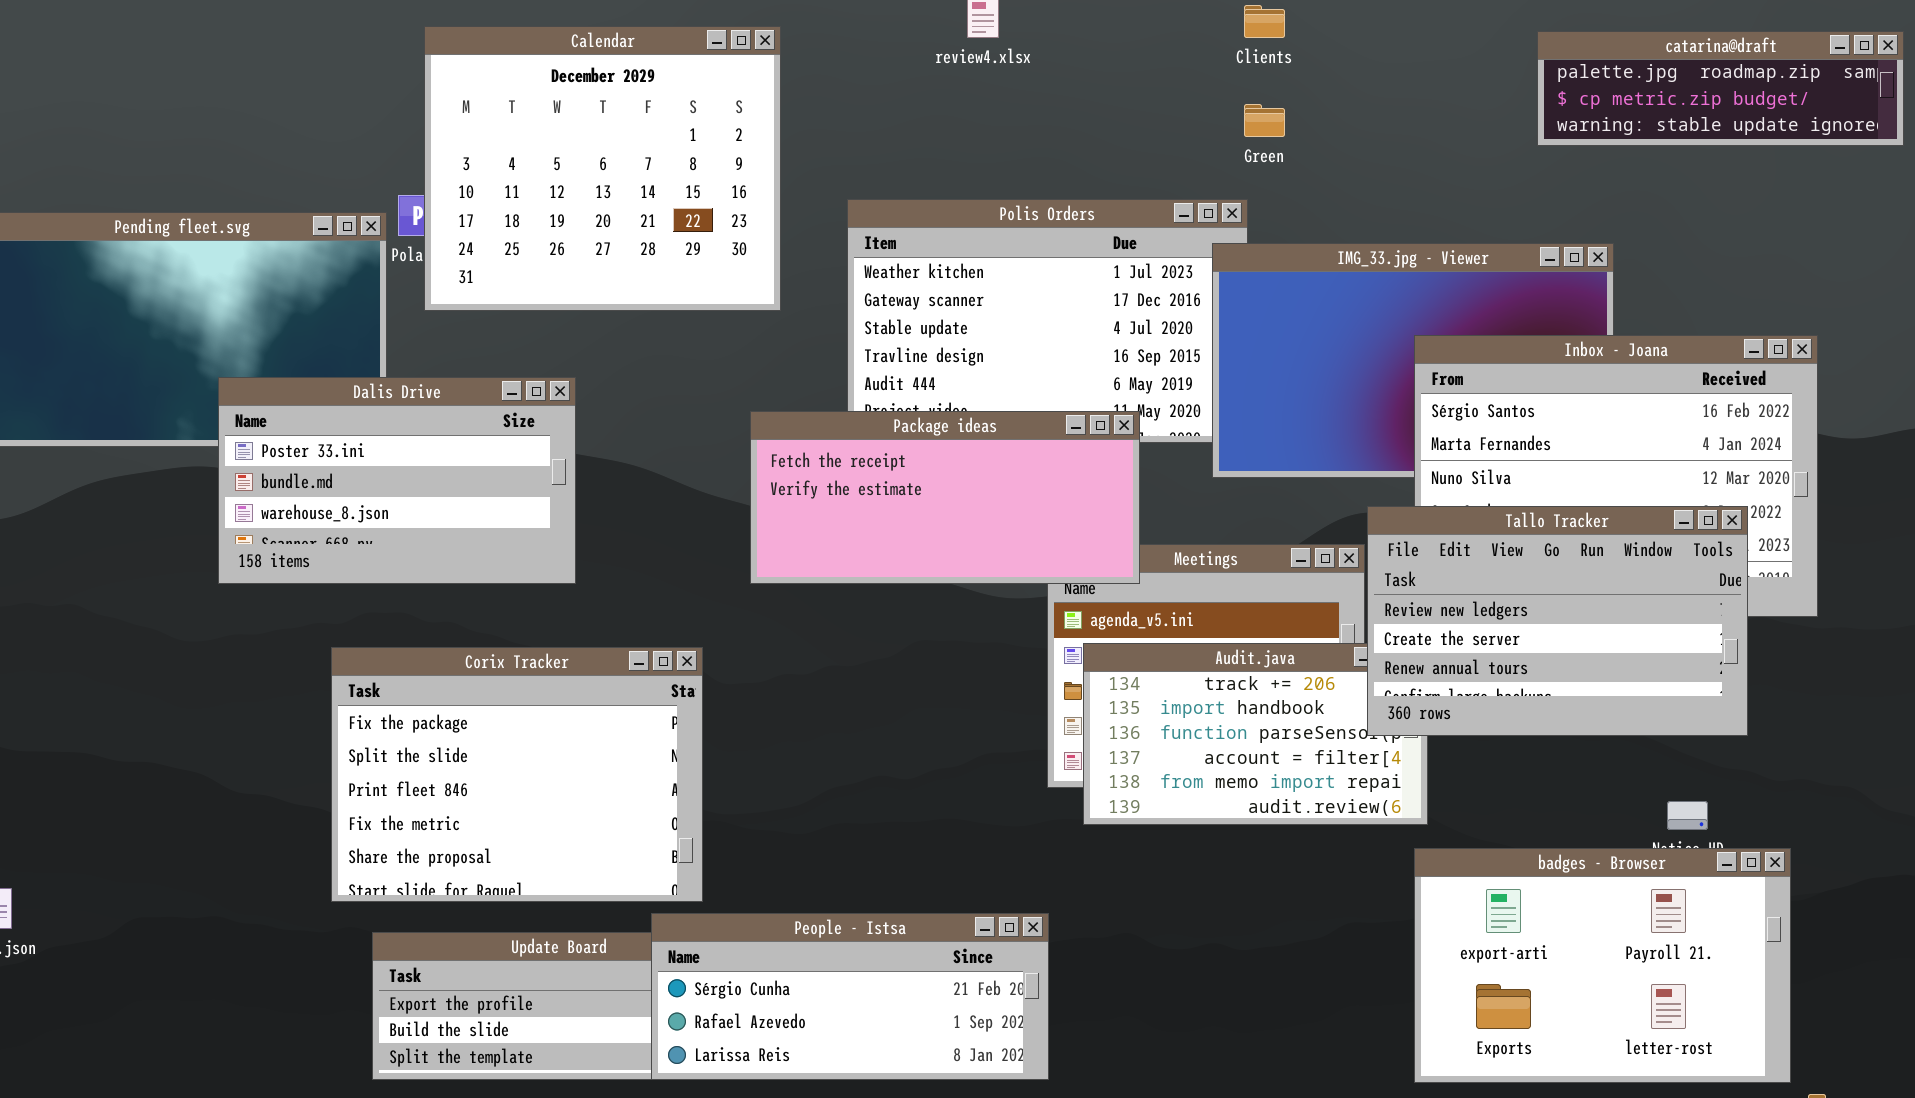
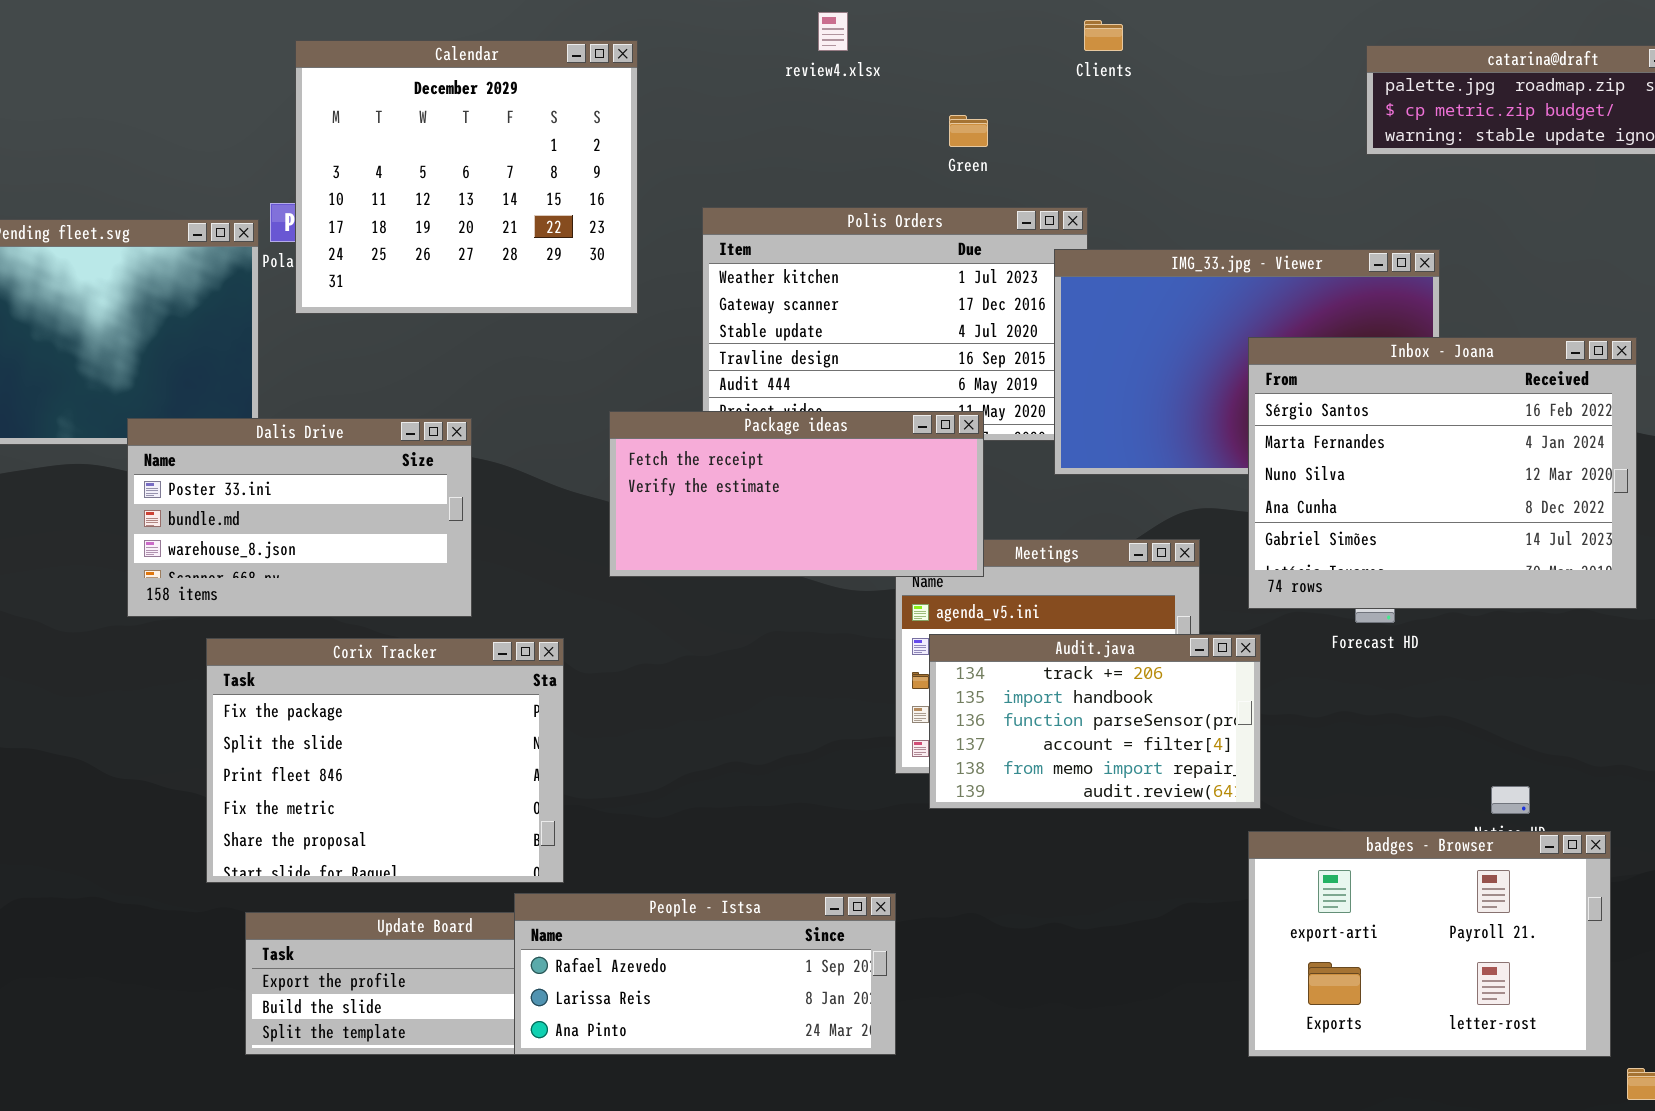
Green: [1244,104,1285,137] -> [949,115,988,147], moved
Dalis Drive: [218,377,576,584] -> [127,418,472,617], moved
Tallo Tracker: [1367,506,1748,736] -> none, closed
People - Istsa: [651,913,1049,1080] -> [514,893,896,1055], scrolled down 1 row

